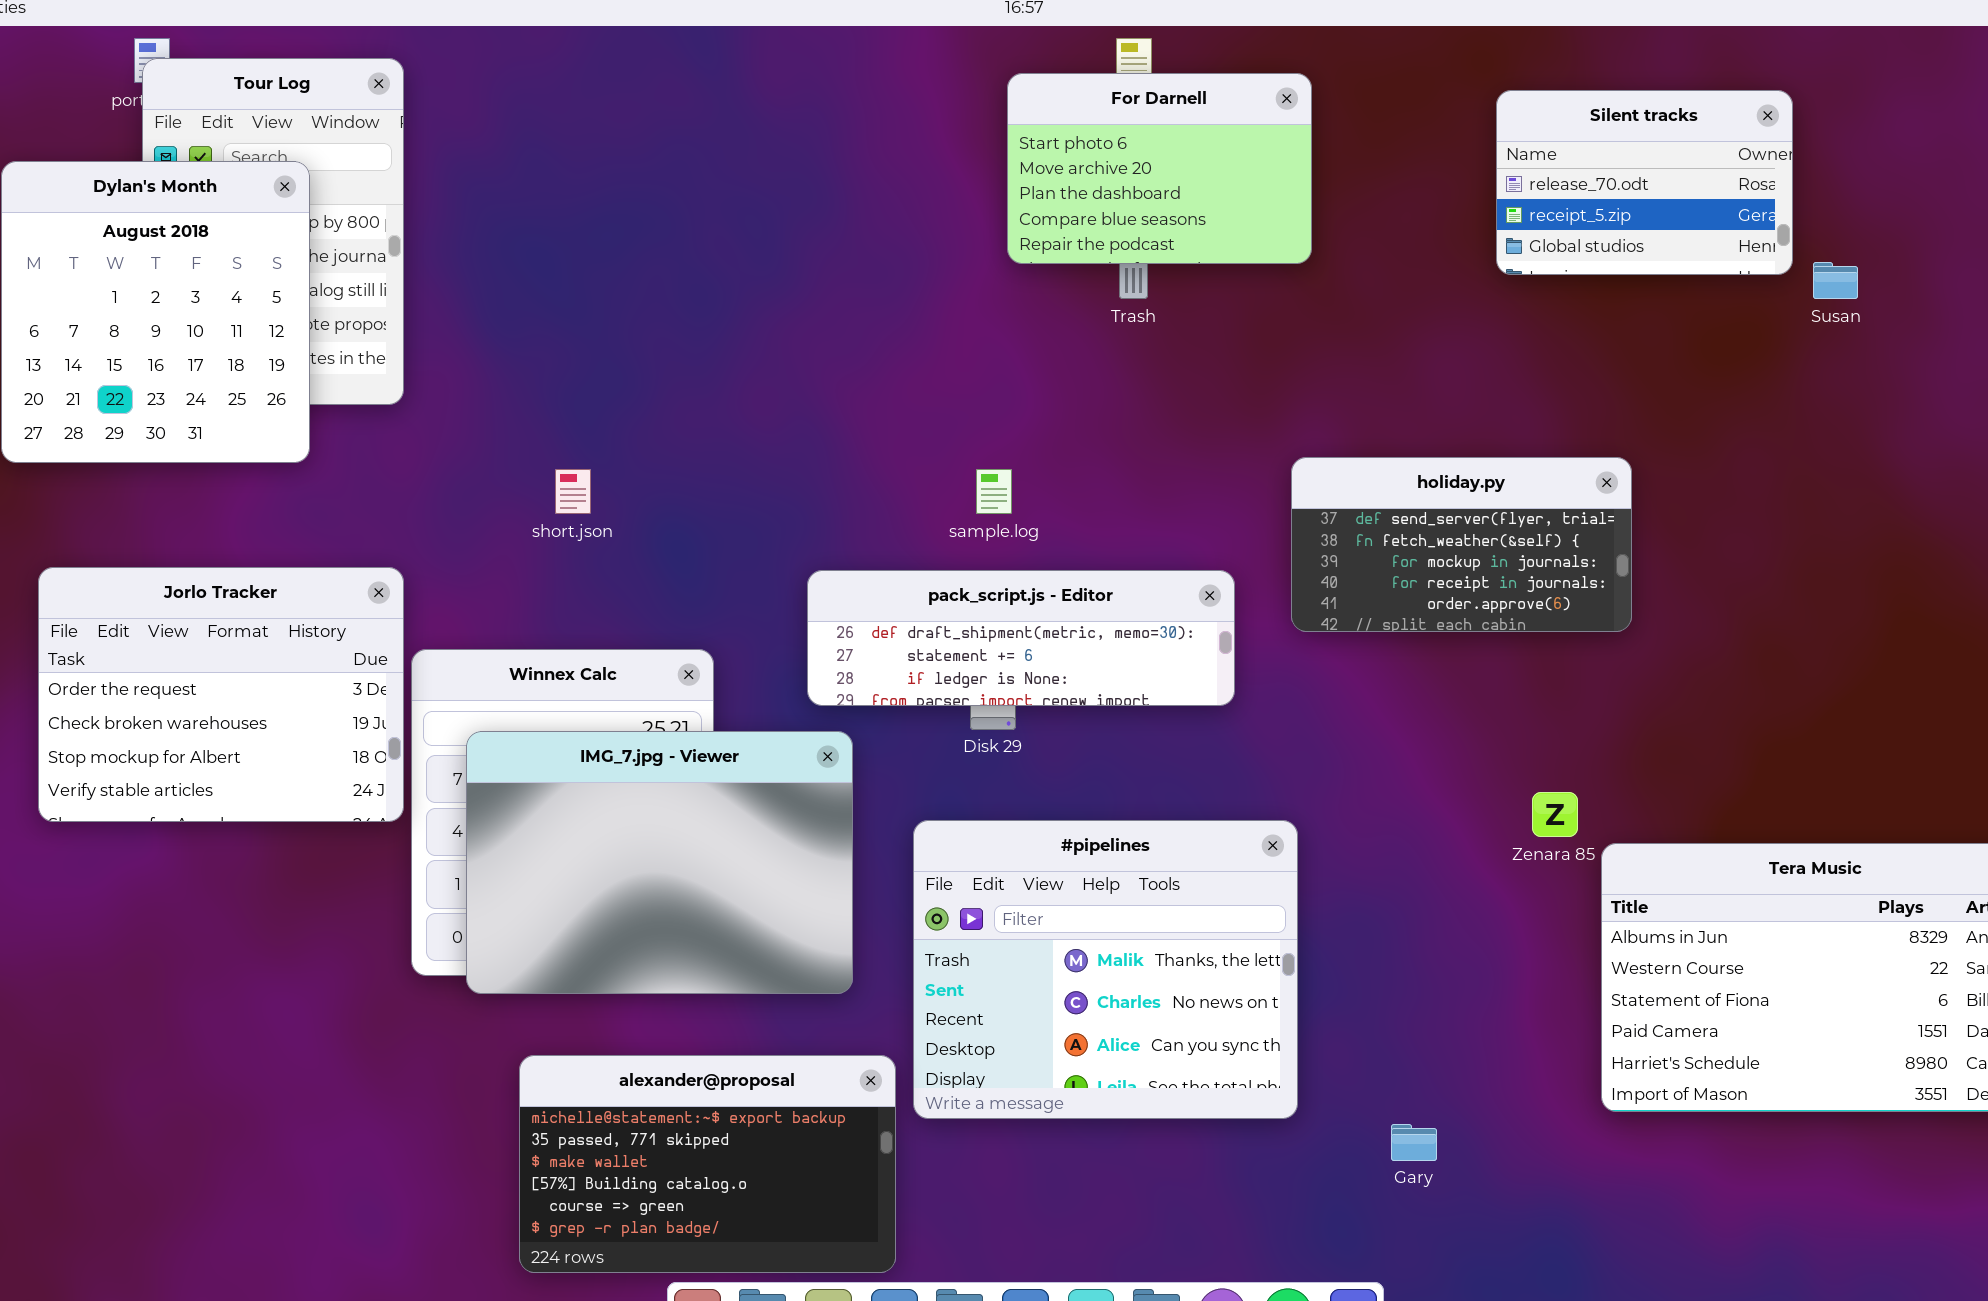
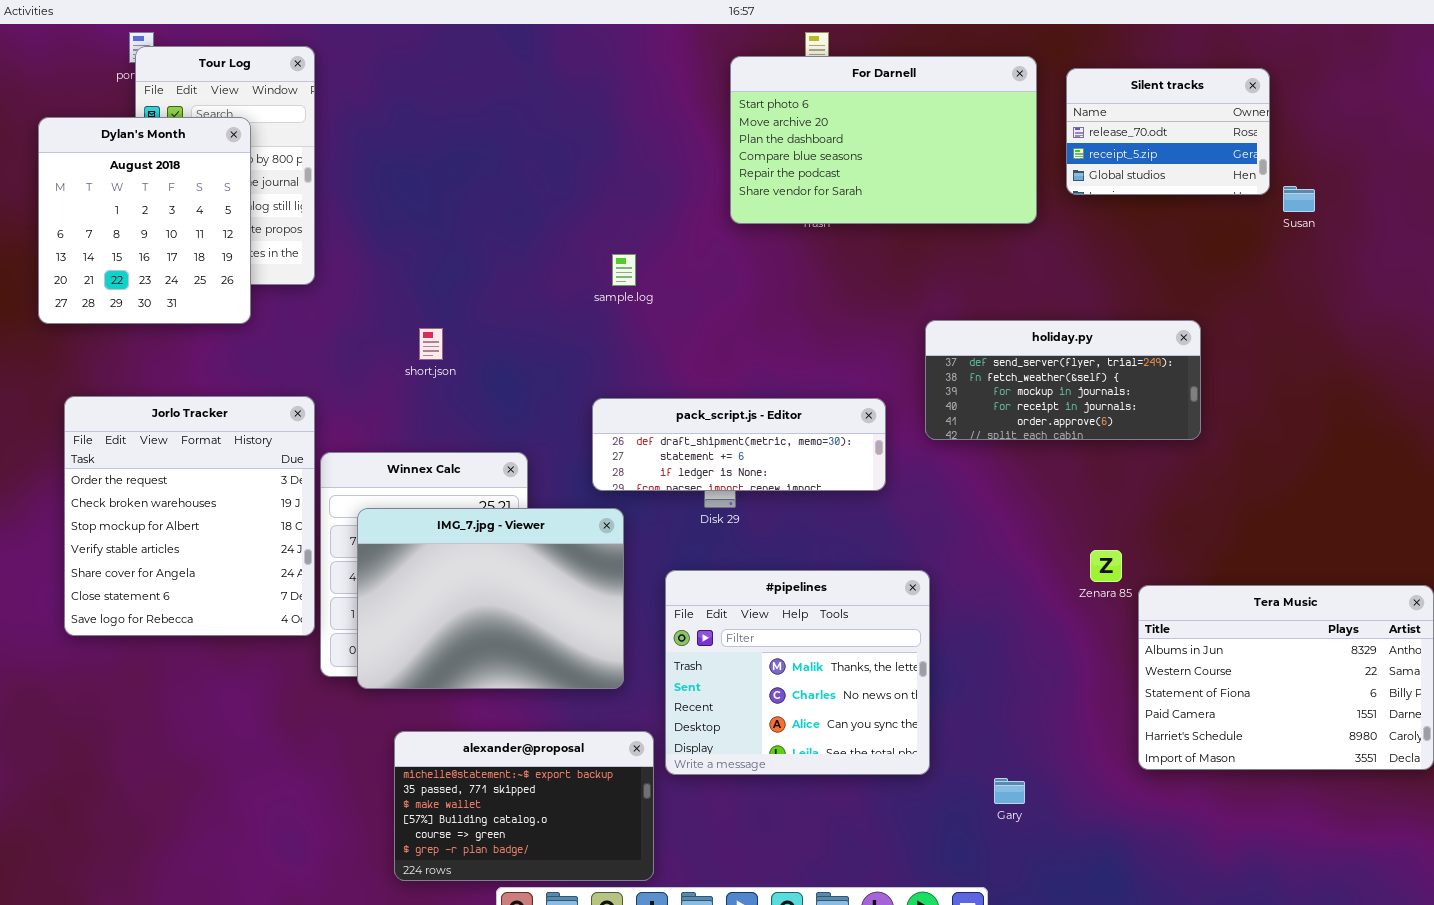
For Darnell: [1007,73,1312,264] -> [730,56,1037,224], resized
holiday.py: [1291,457,1632,632] -> [925,320,1201,440], resized
sample.log: [976,469,1012,514] -> [612,254,636,286], moved
Jorlo Tracker: [38,567,404,822] -> [64,396,315,636], resized

